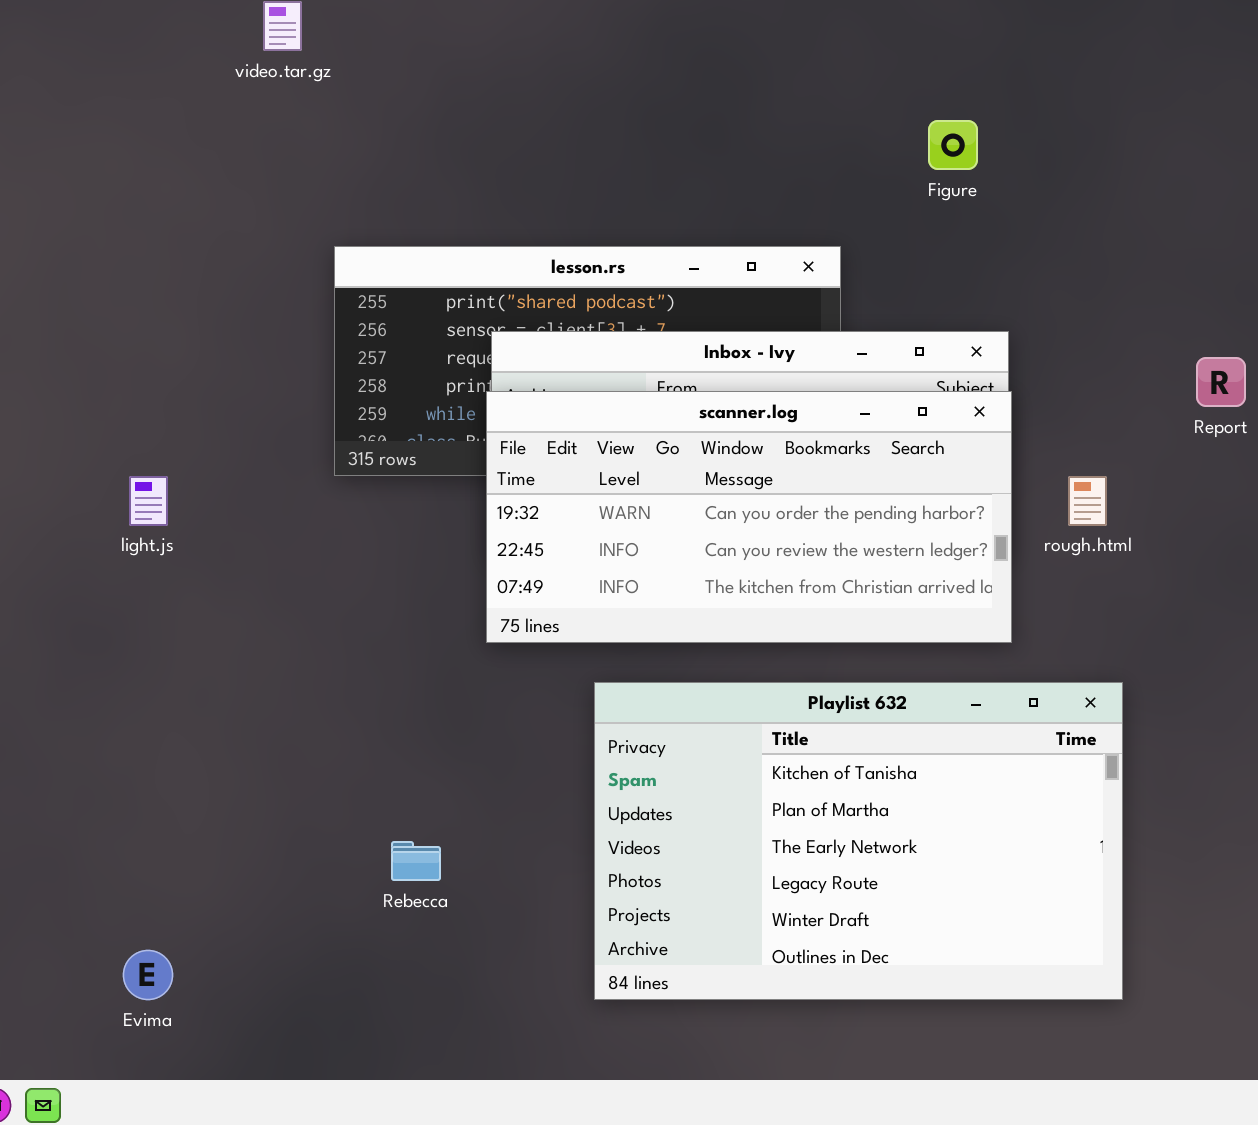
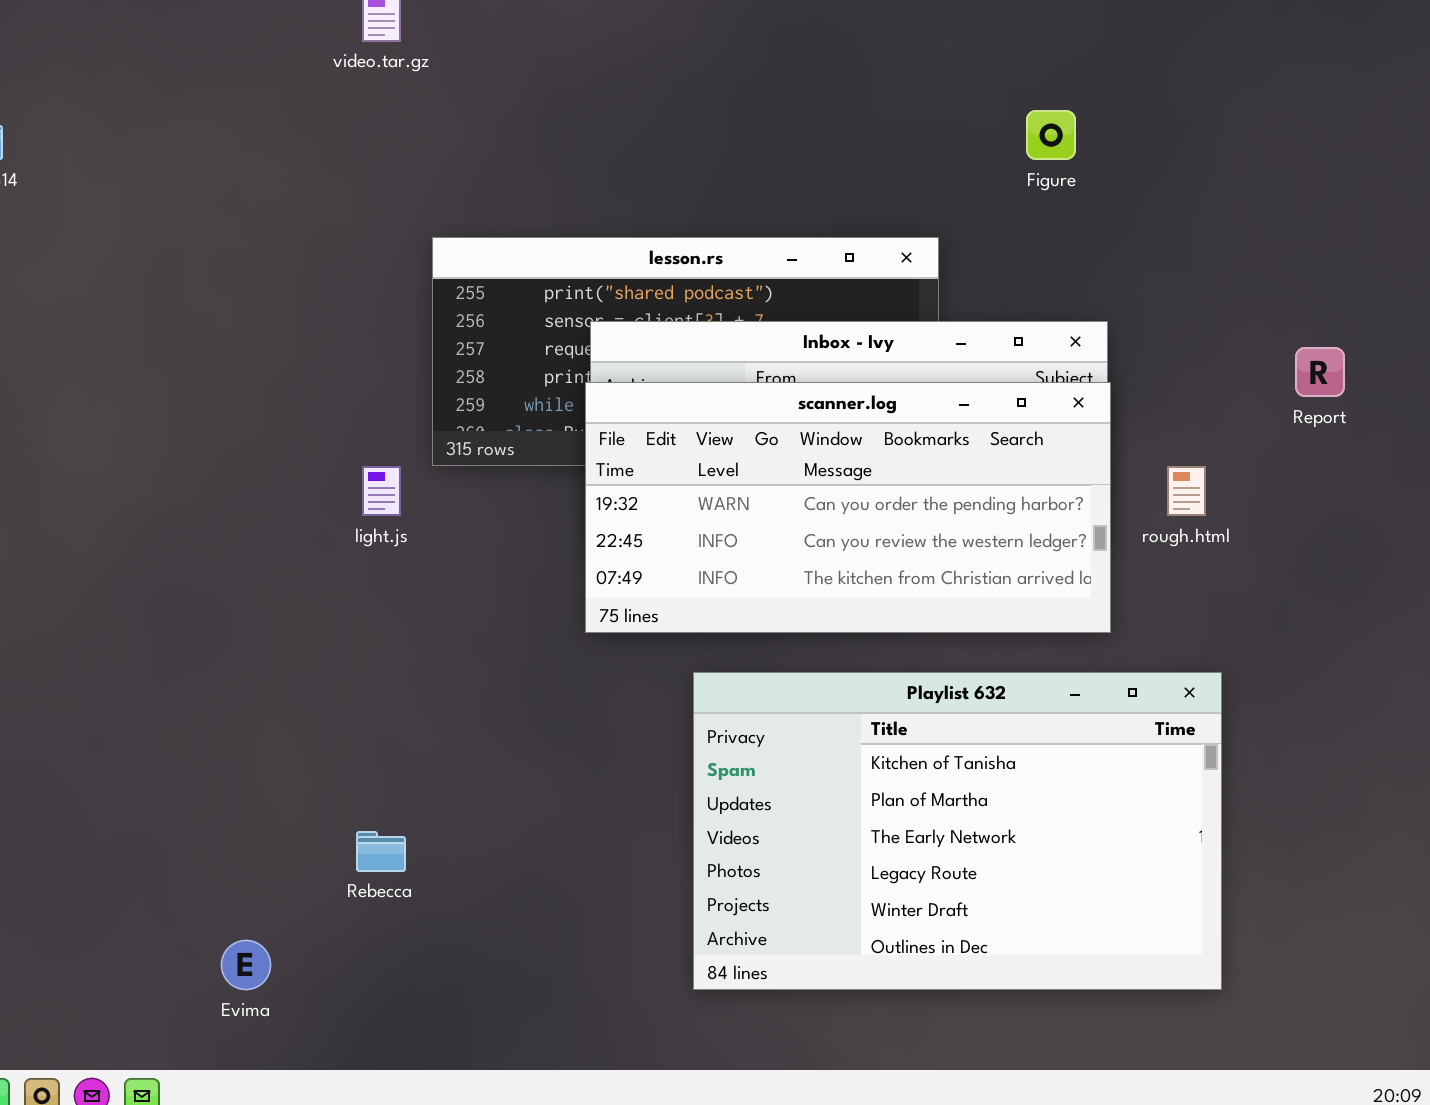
light.js: [129,476,168,526] -> [362,466,401,516], moved
Rebecca: [391,841,441,881] -> [356,831,406,872], moved

